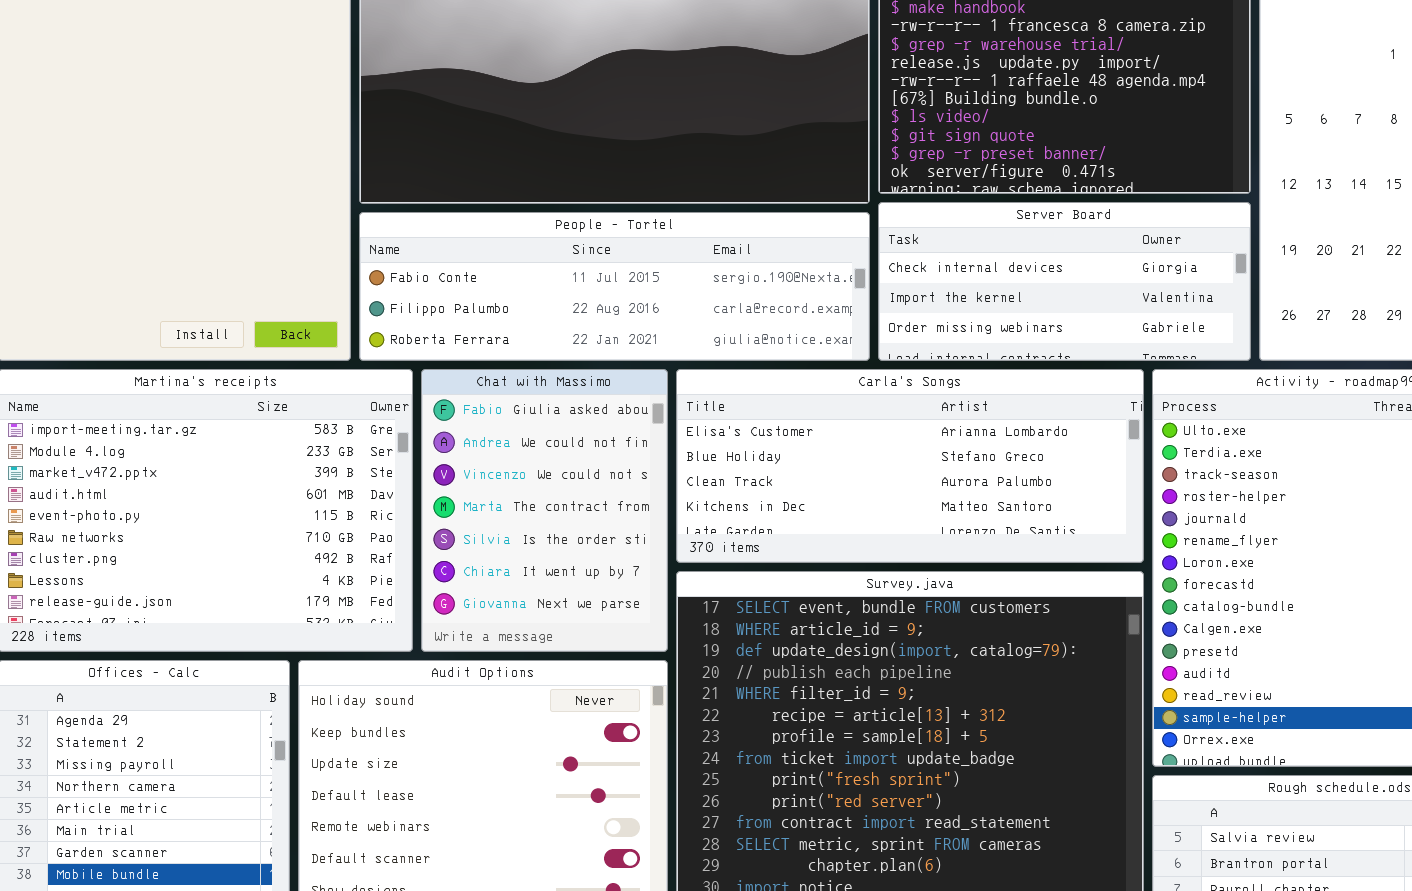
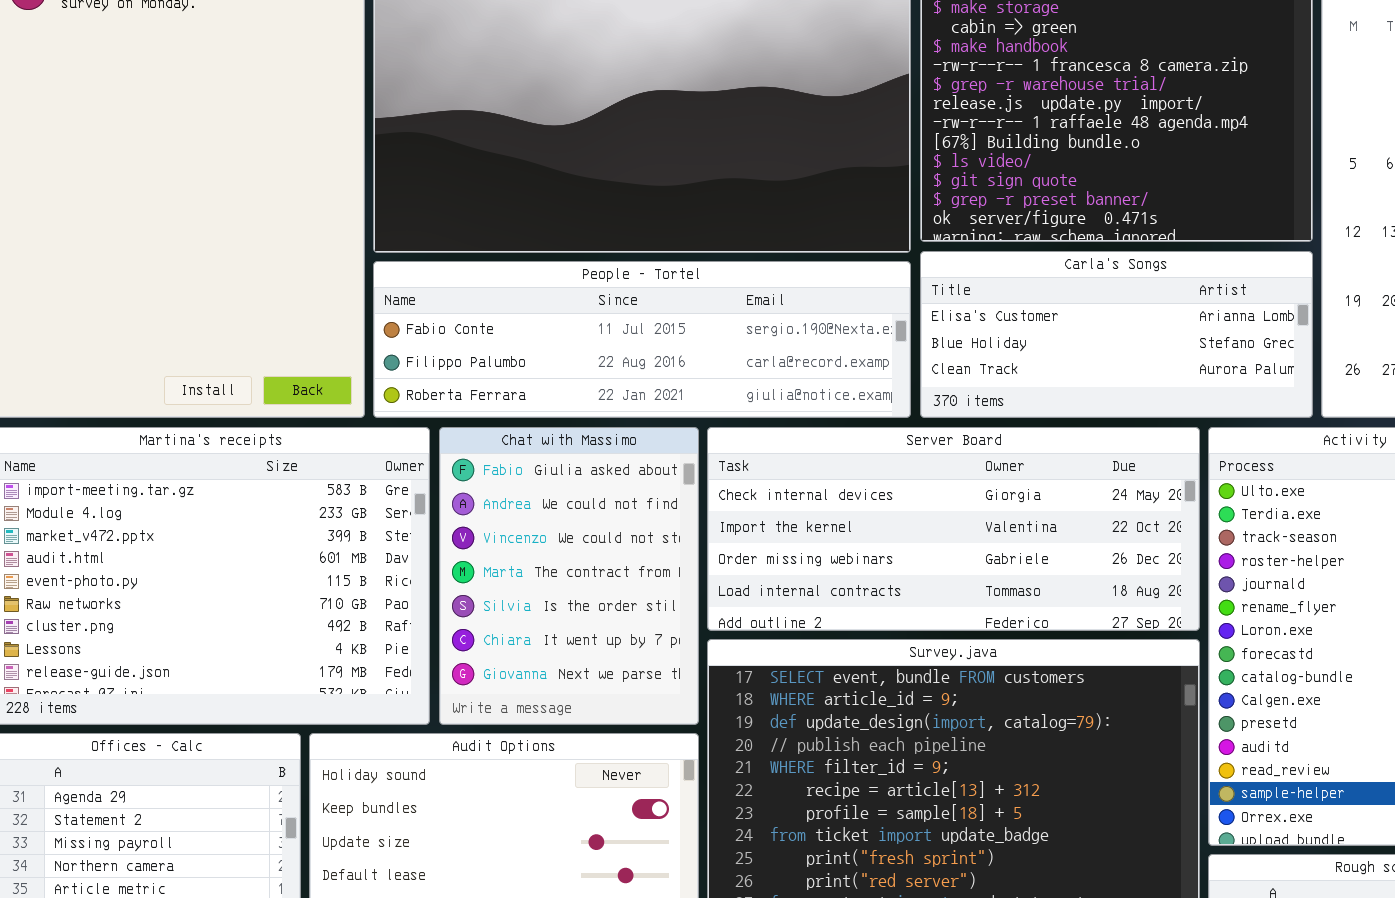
Server Board: [878,202,1251,361] -> [707,427,1200,631], moved, resized
Carla's Songs: [676,369,1144,563] -> [920,251,1313,418], moved, resized

